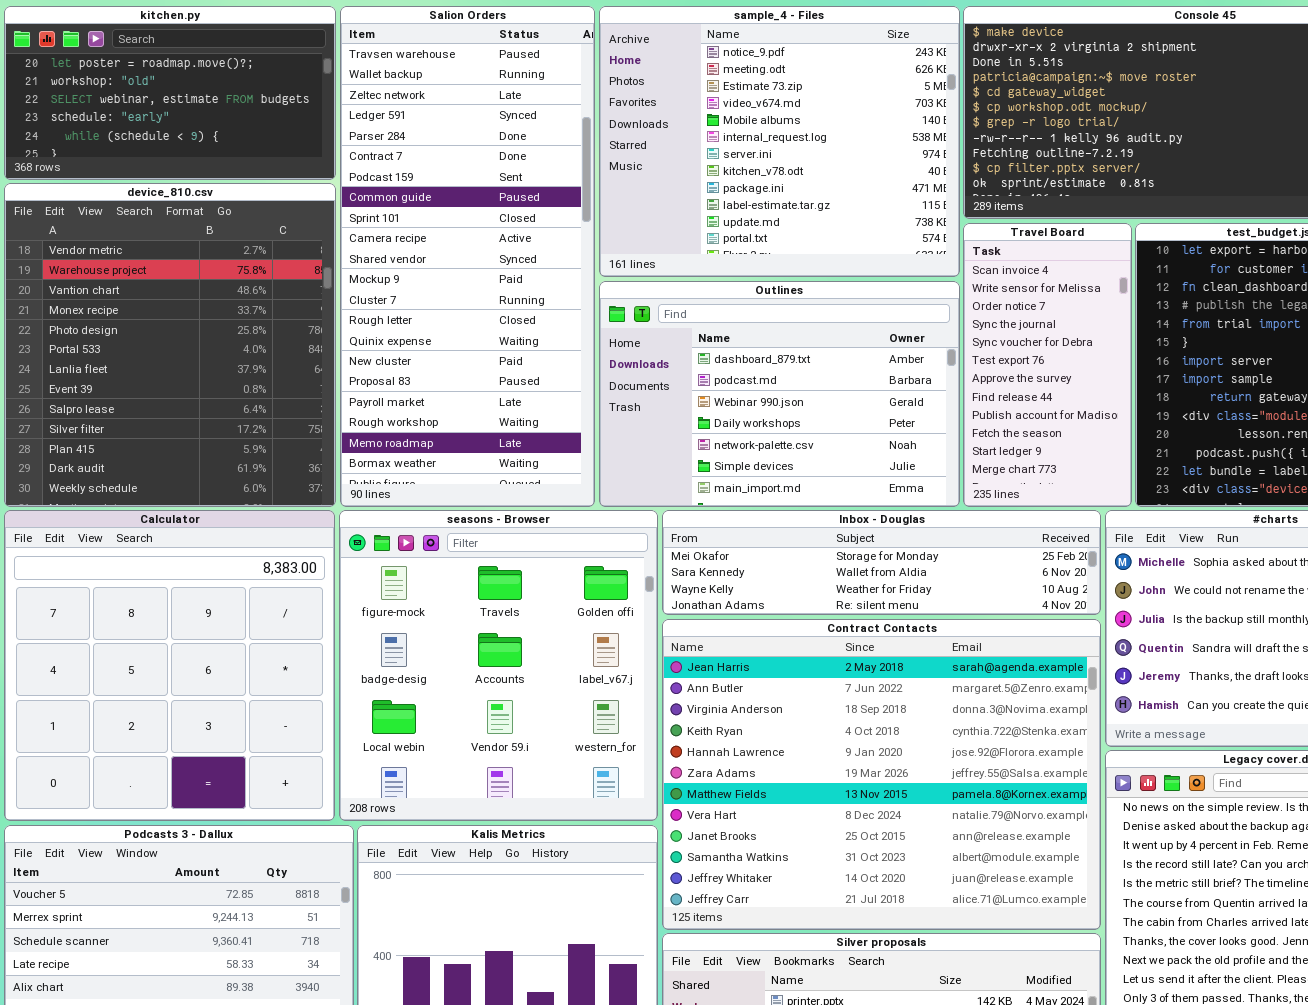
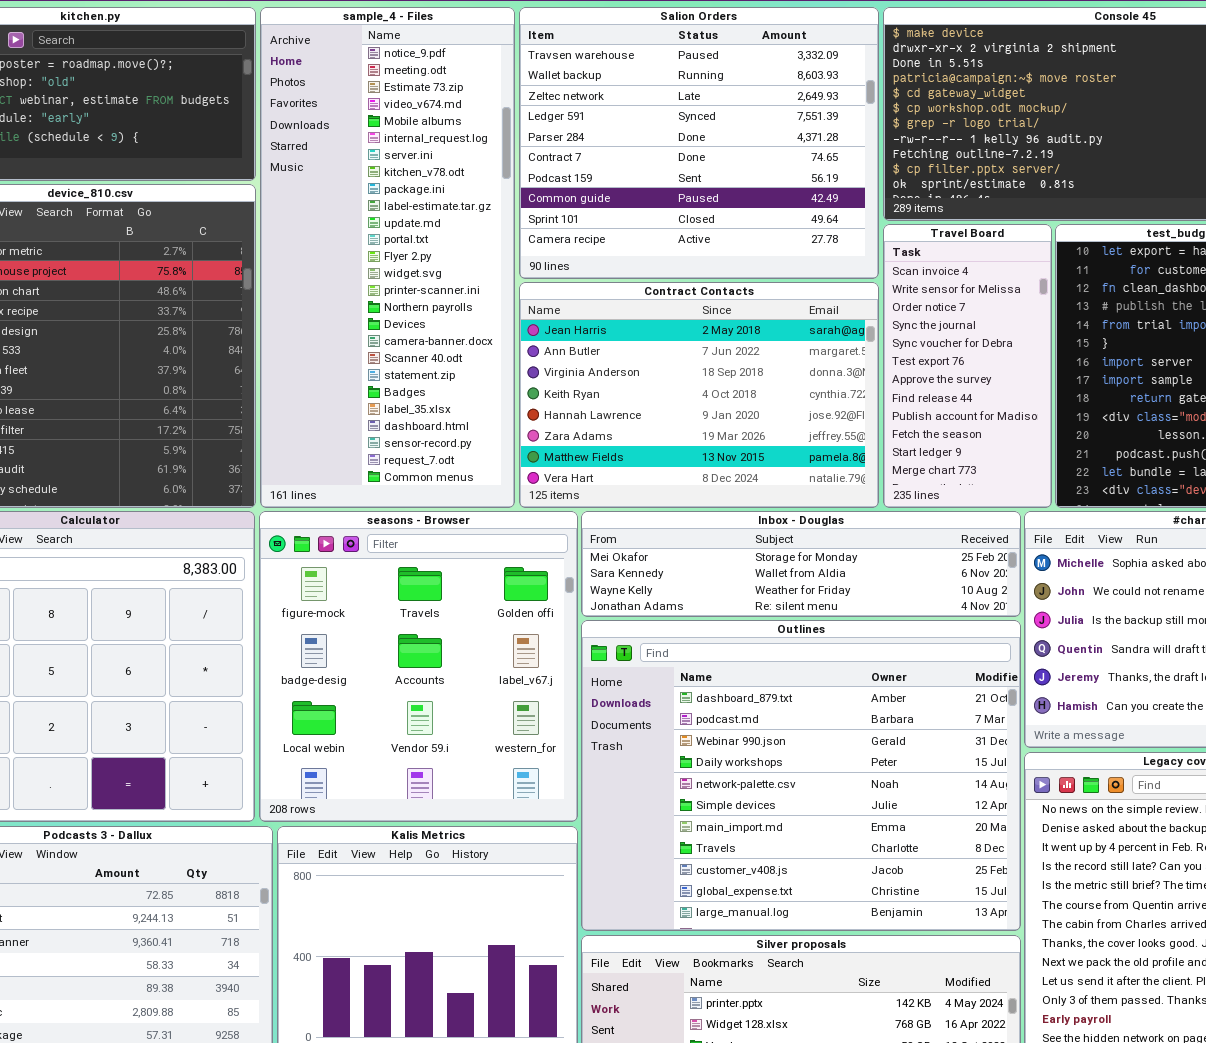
Salion Orders: [340,6,595,507] -> [519,7,879,279], moved, resized
sample_4 - Files: [599,6,960,277] -> [260,7,515,508], moved, resized
Outlines: [599,281,960,507] -> [581,620,1021,931], moved, resized
Contract Contacts: [662,619,1101,930] -> [519,282,879,508], moved, resized

